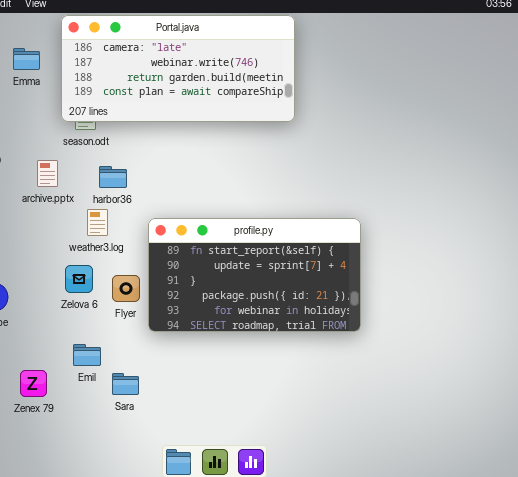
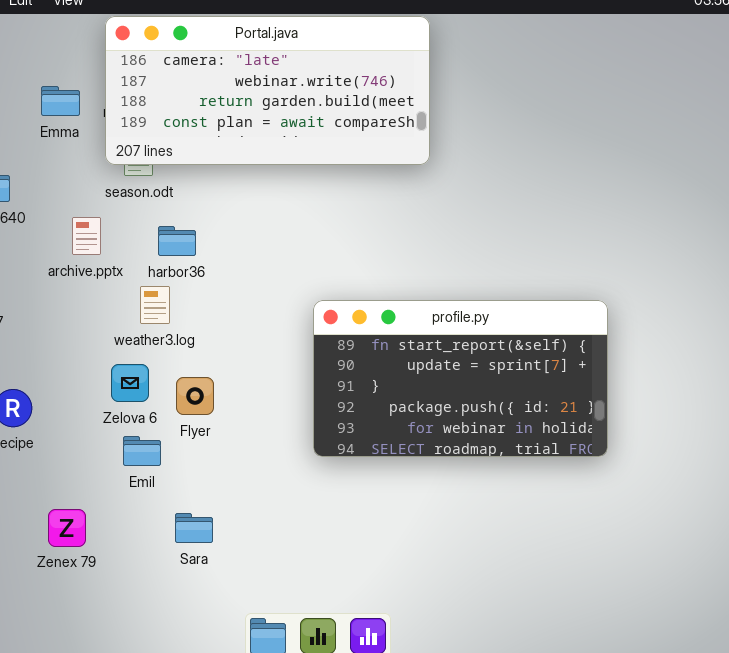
Emma: [13,48,40,70] -> [41,86,80,116], moved
profile.py: [148,218,361,332] -> [313,300,608,457], moved
Emil: [73,344,101,366] -> [123,436,161,466], moved

